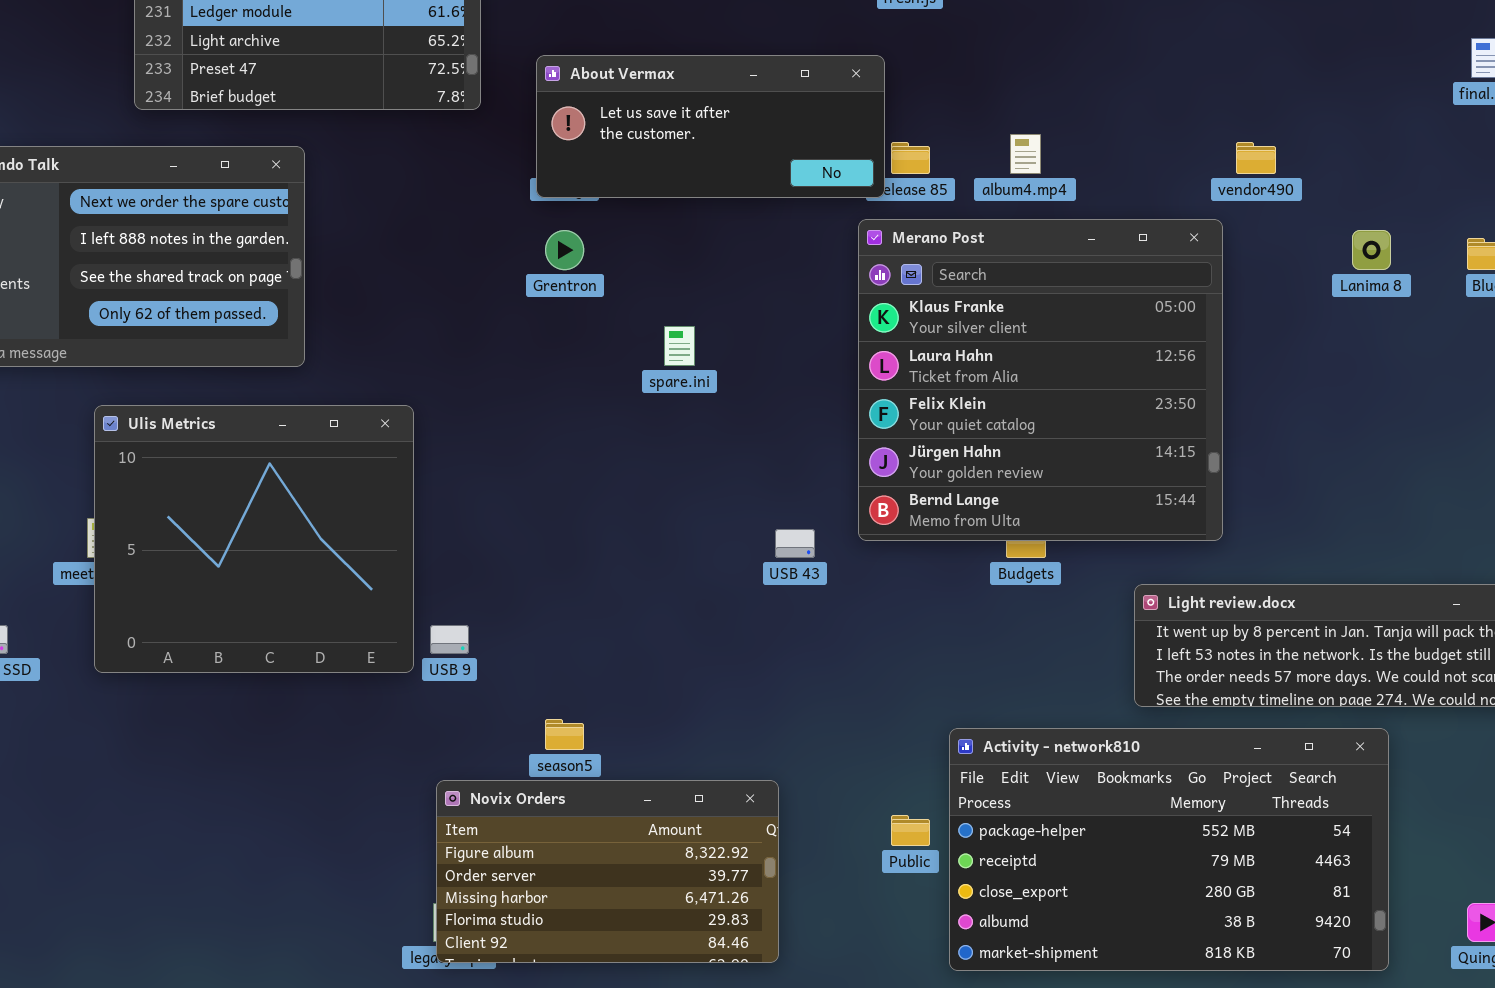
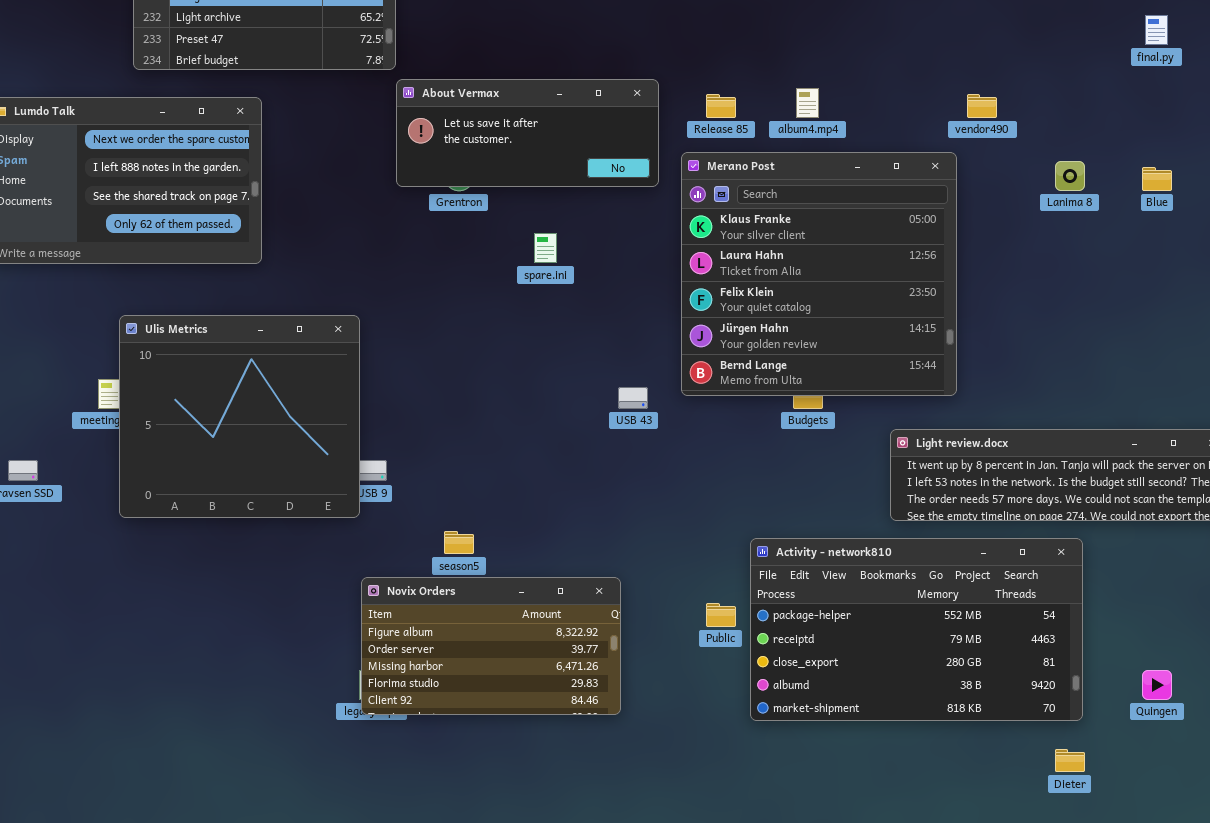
About Vermax: [536,55,885,198] -> [396,79,659,187], moved
Ulis Metrics: [94,405,414,673] -> [119,315,360,518], moved

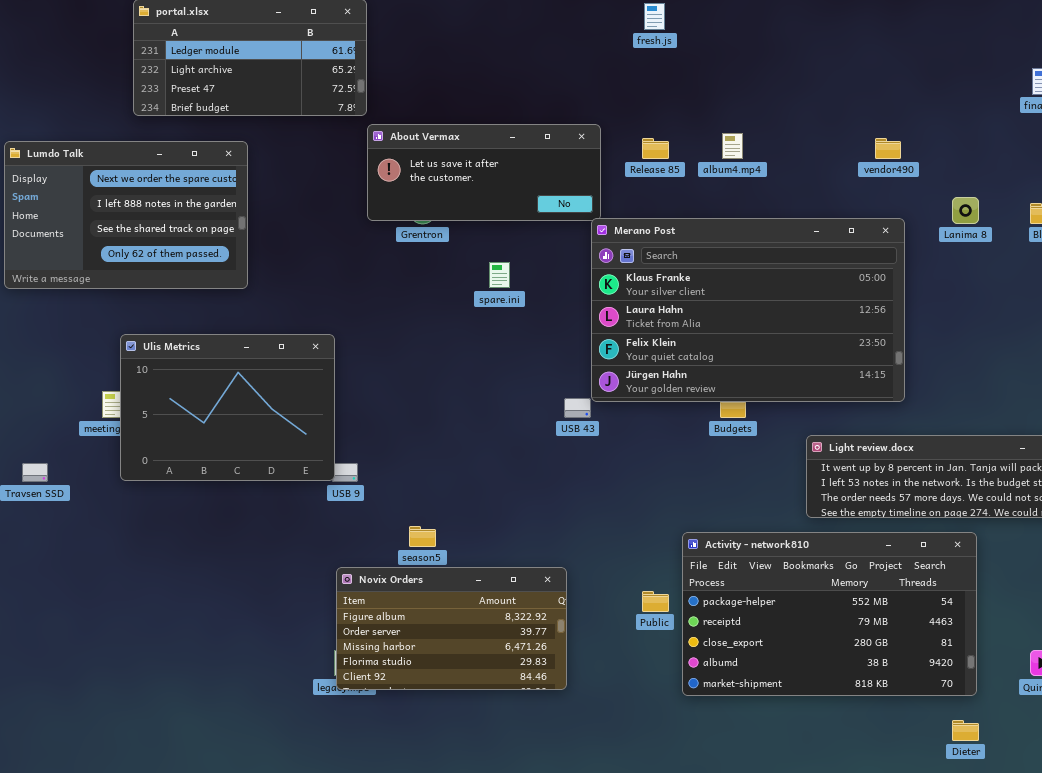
Merano Post: [681,152,957,396] -> [591,218,905,402], moved, resized
Ulis Metrics: [119,315,360,518] -> [120,334,335,481], resized

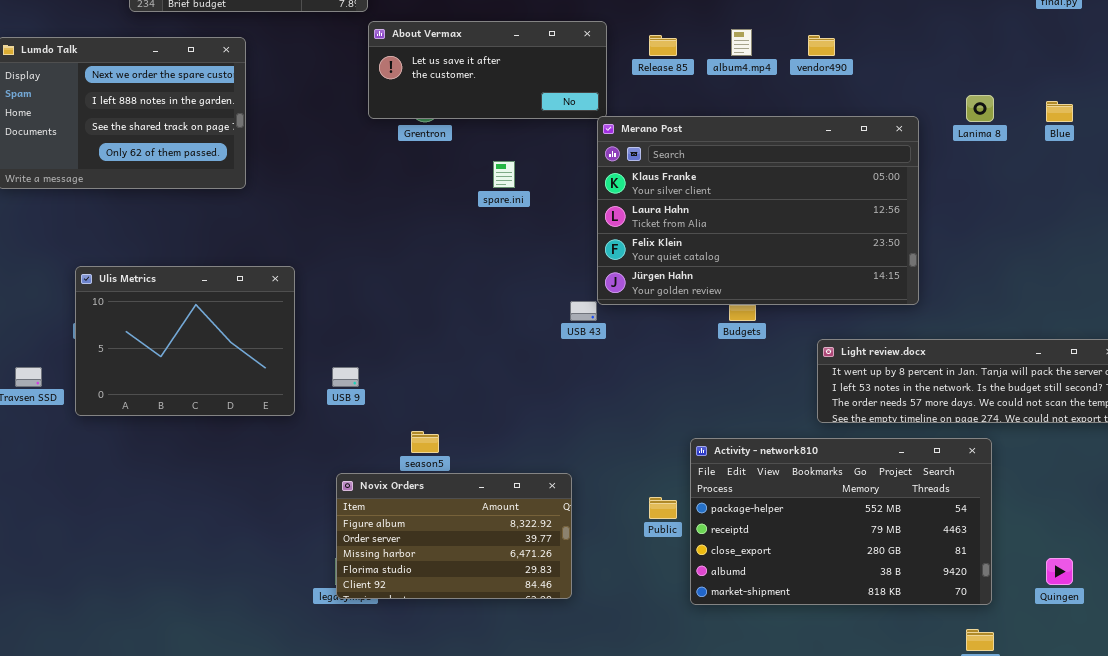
vendor490: [875,138,901,159] -> [808,35,835,56], moved
Ulis Metrics: [120,334,335,481] -> [75,266,295,416], moved

